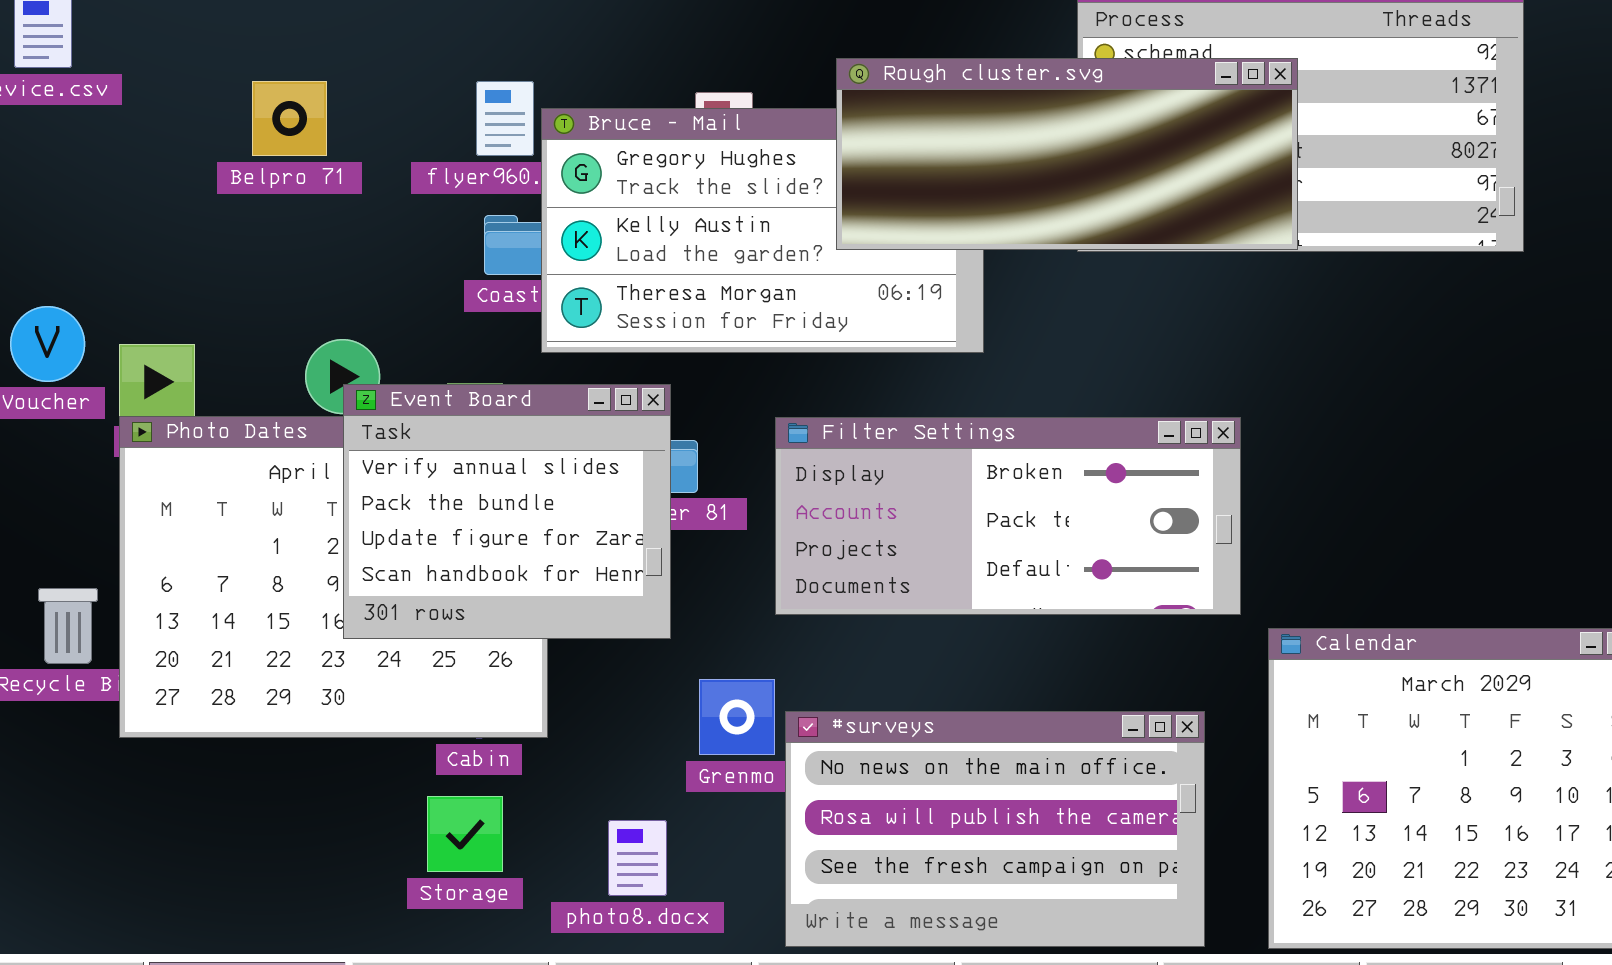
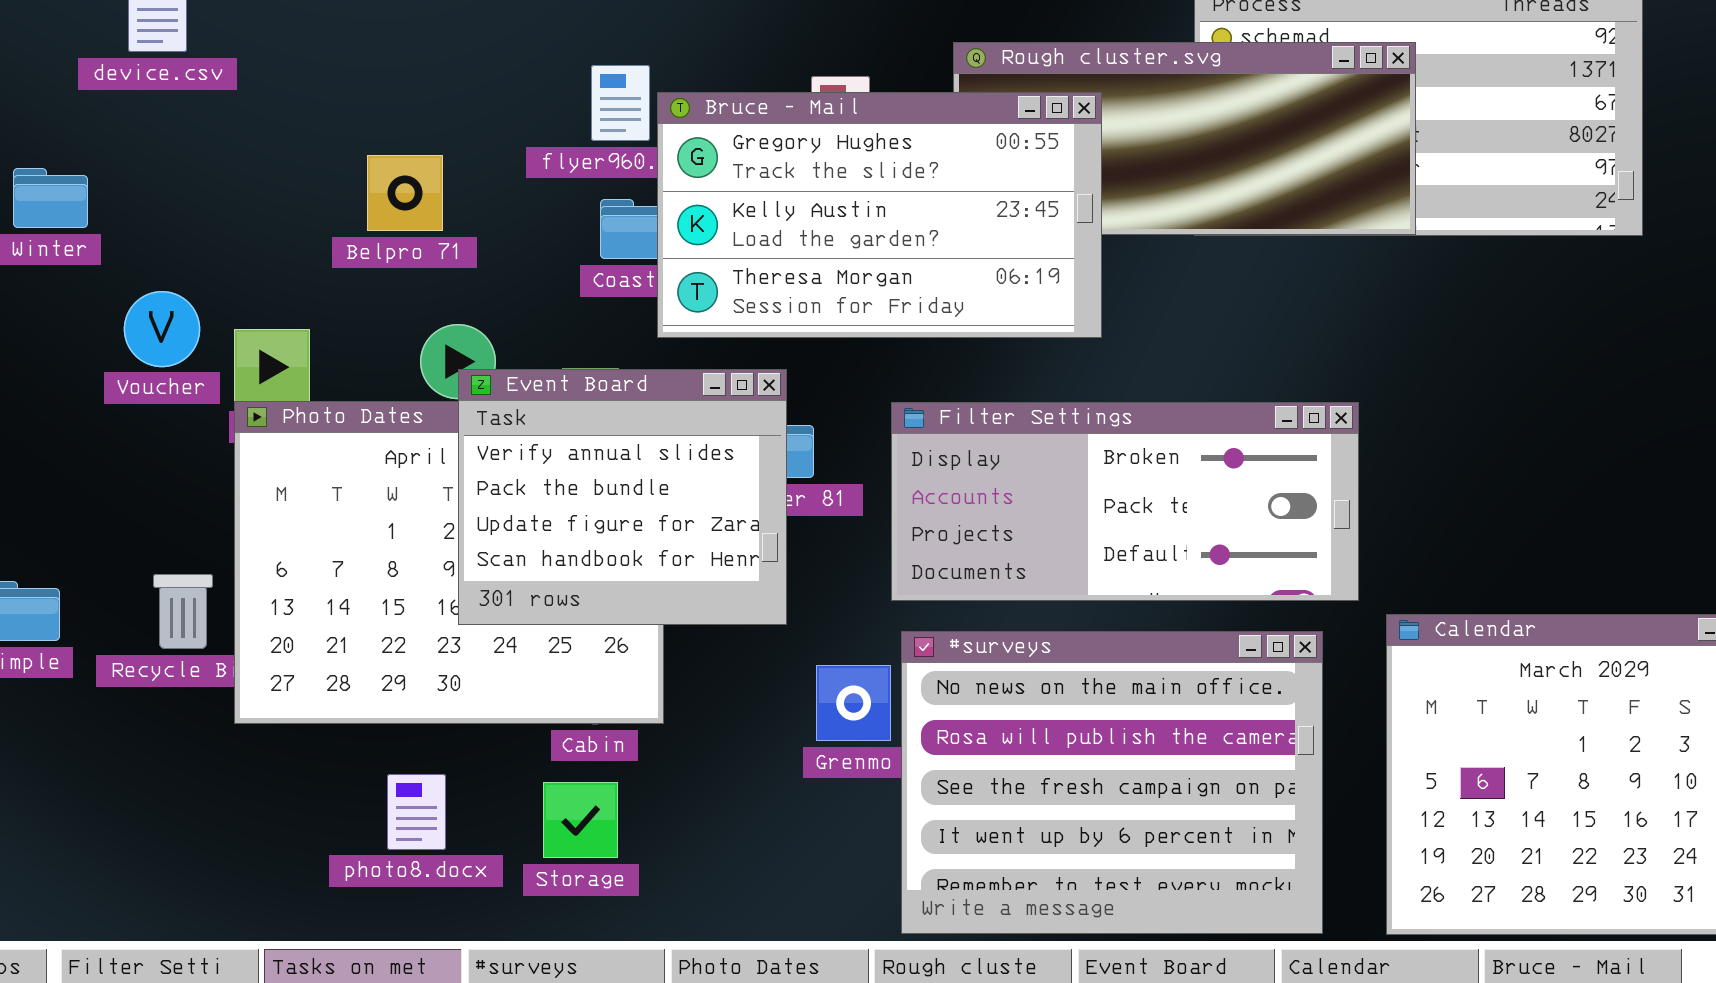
Belpro 71: [252,81,327,156] -> [367,155,443,231], moved
Bruce - Mail: [541,108,984,353] -> [657,92,1102,338], raised
#surveys: [785,711,1205,947] -> [901,631,1323,934], resized
photo8.docx: [608,820,667,896] -> [387,774,446,850], moved

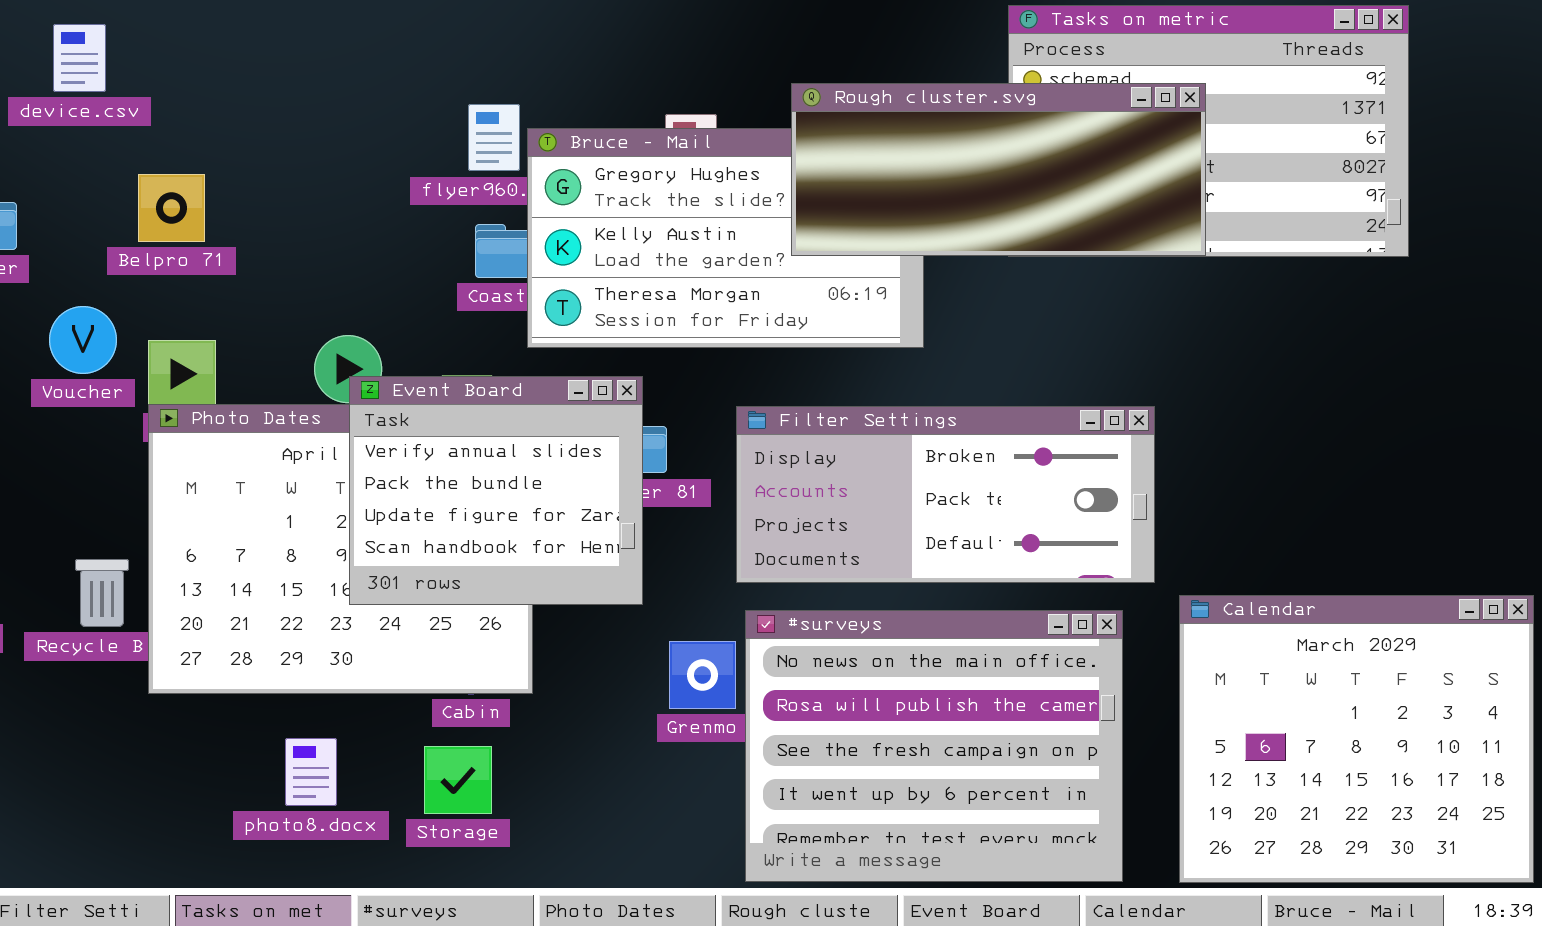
Rough cluster.svg: [953,42,1416,235] -> [791,83,1206,256], raised
Belpro 71: [367,155,443,231] -> [138,174,205,242], moved

